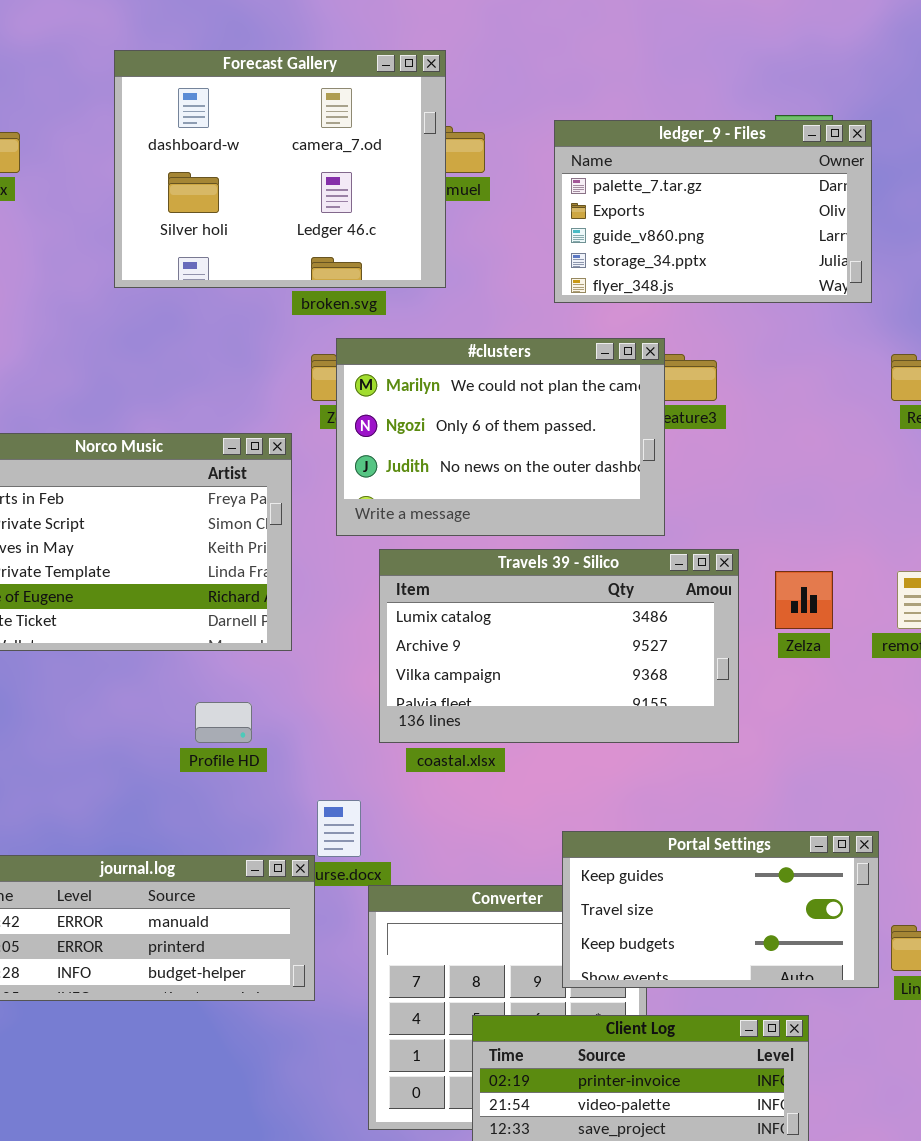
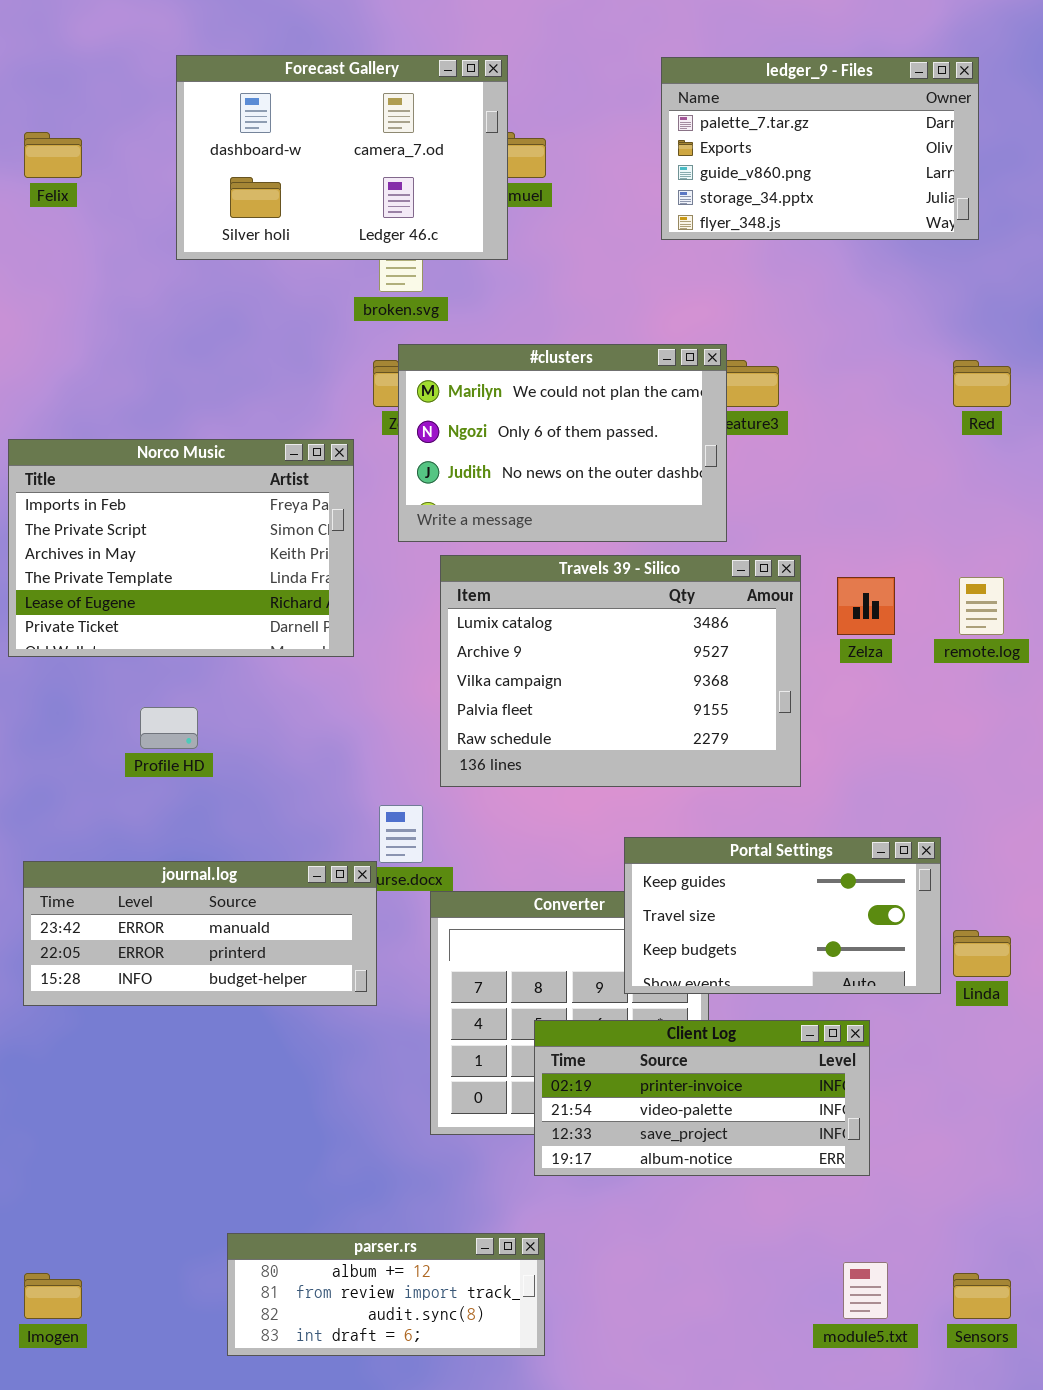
Forecast Gallery: [114,50,446,288] -> [176,55,508,260], resized
ledger_9 - Files: [554,120,872,303] -> [661,57,979,240], moved
Travels 39 - Silico: [379,549,739,743] -> [440,555,801,787], resized
Profile HD: [195,702,252,743] -> [140,707,198,749], moved

